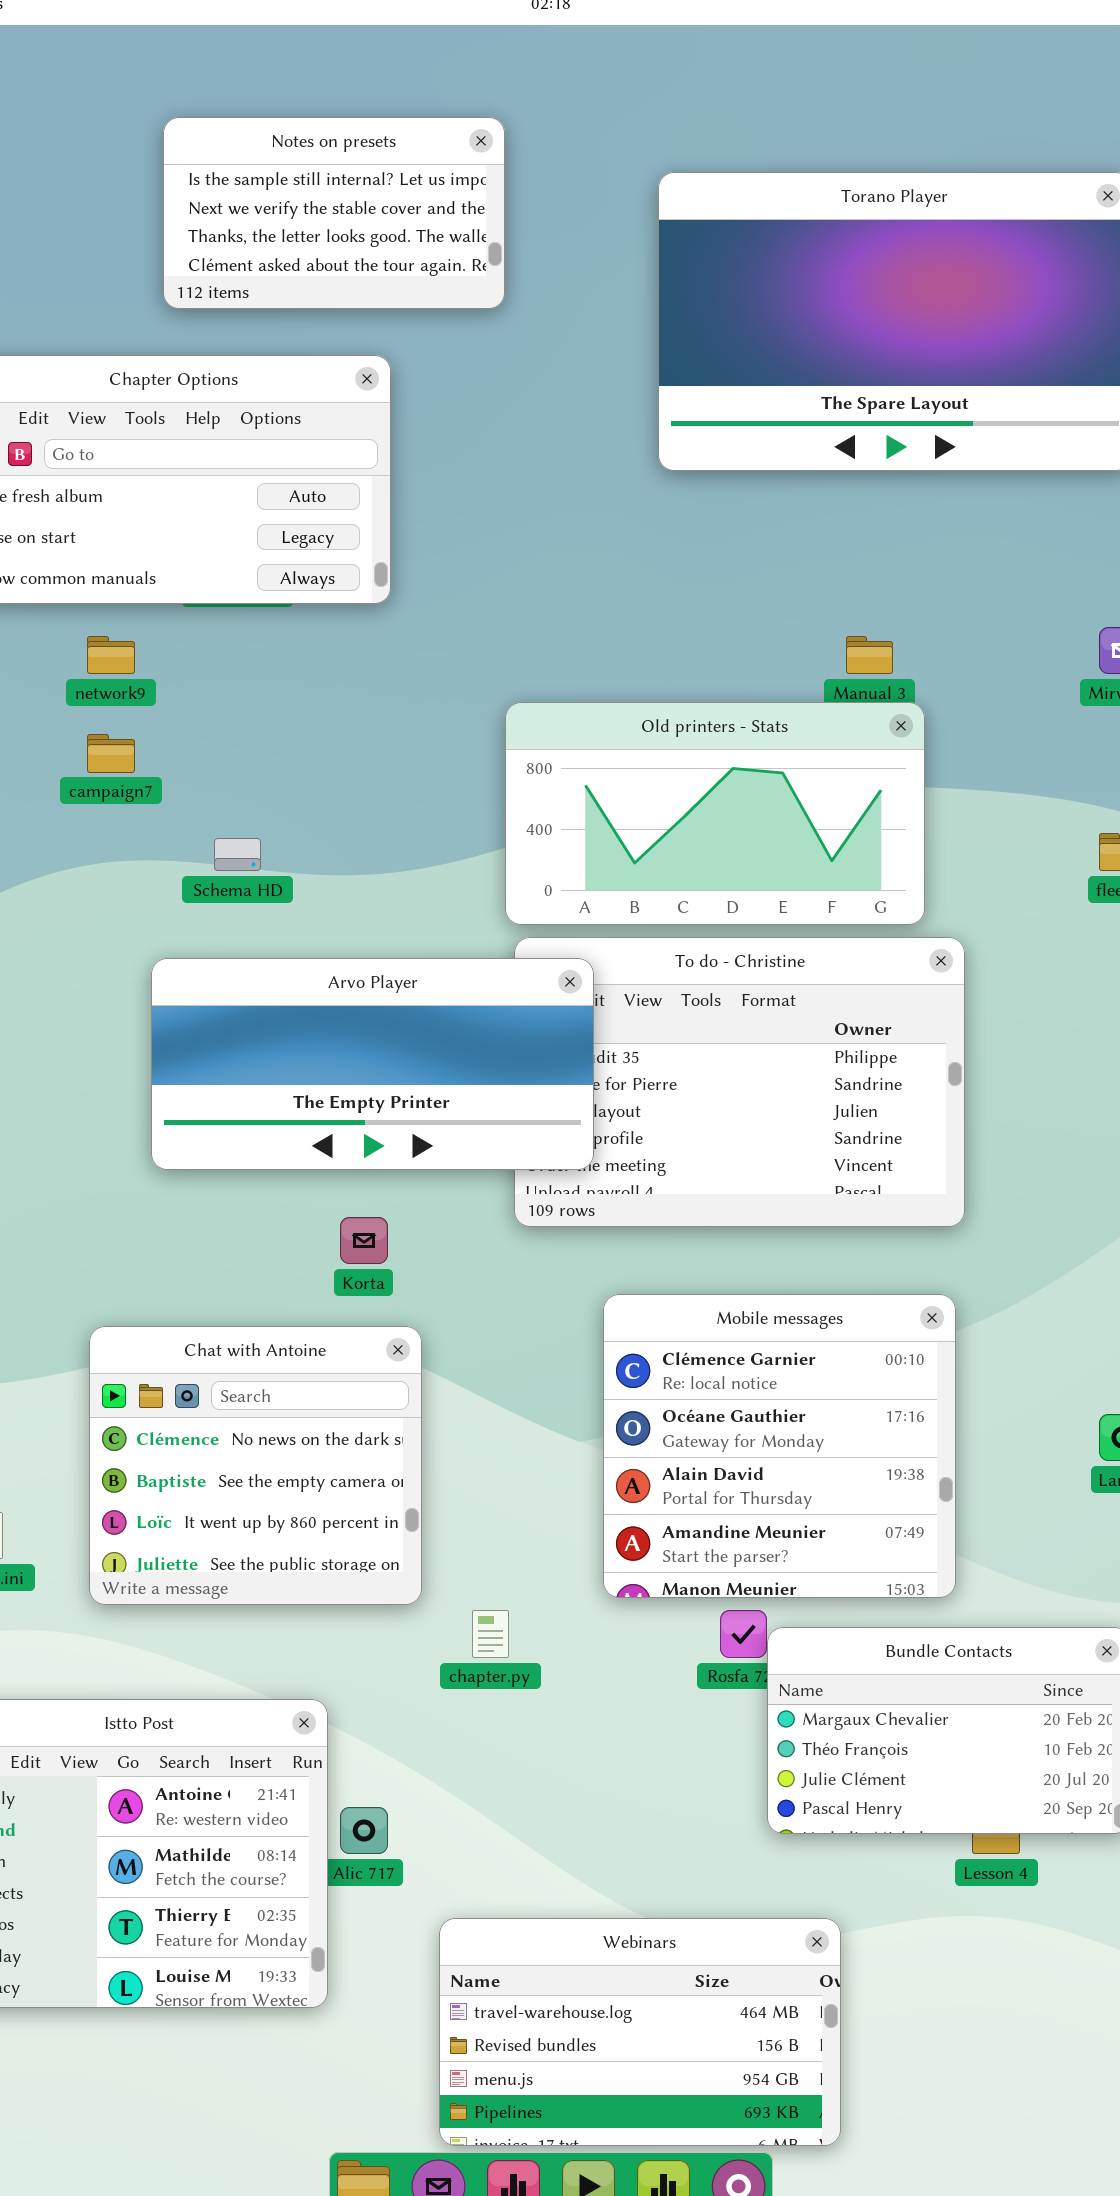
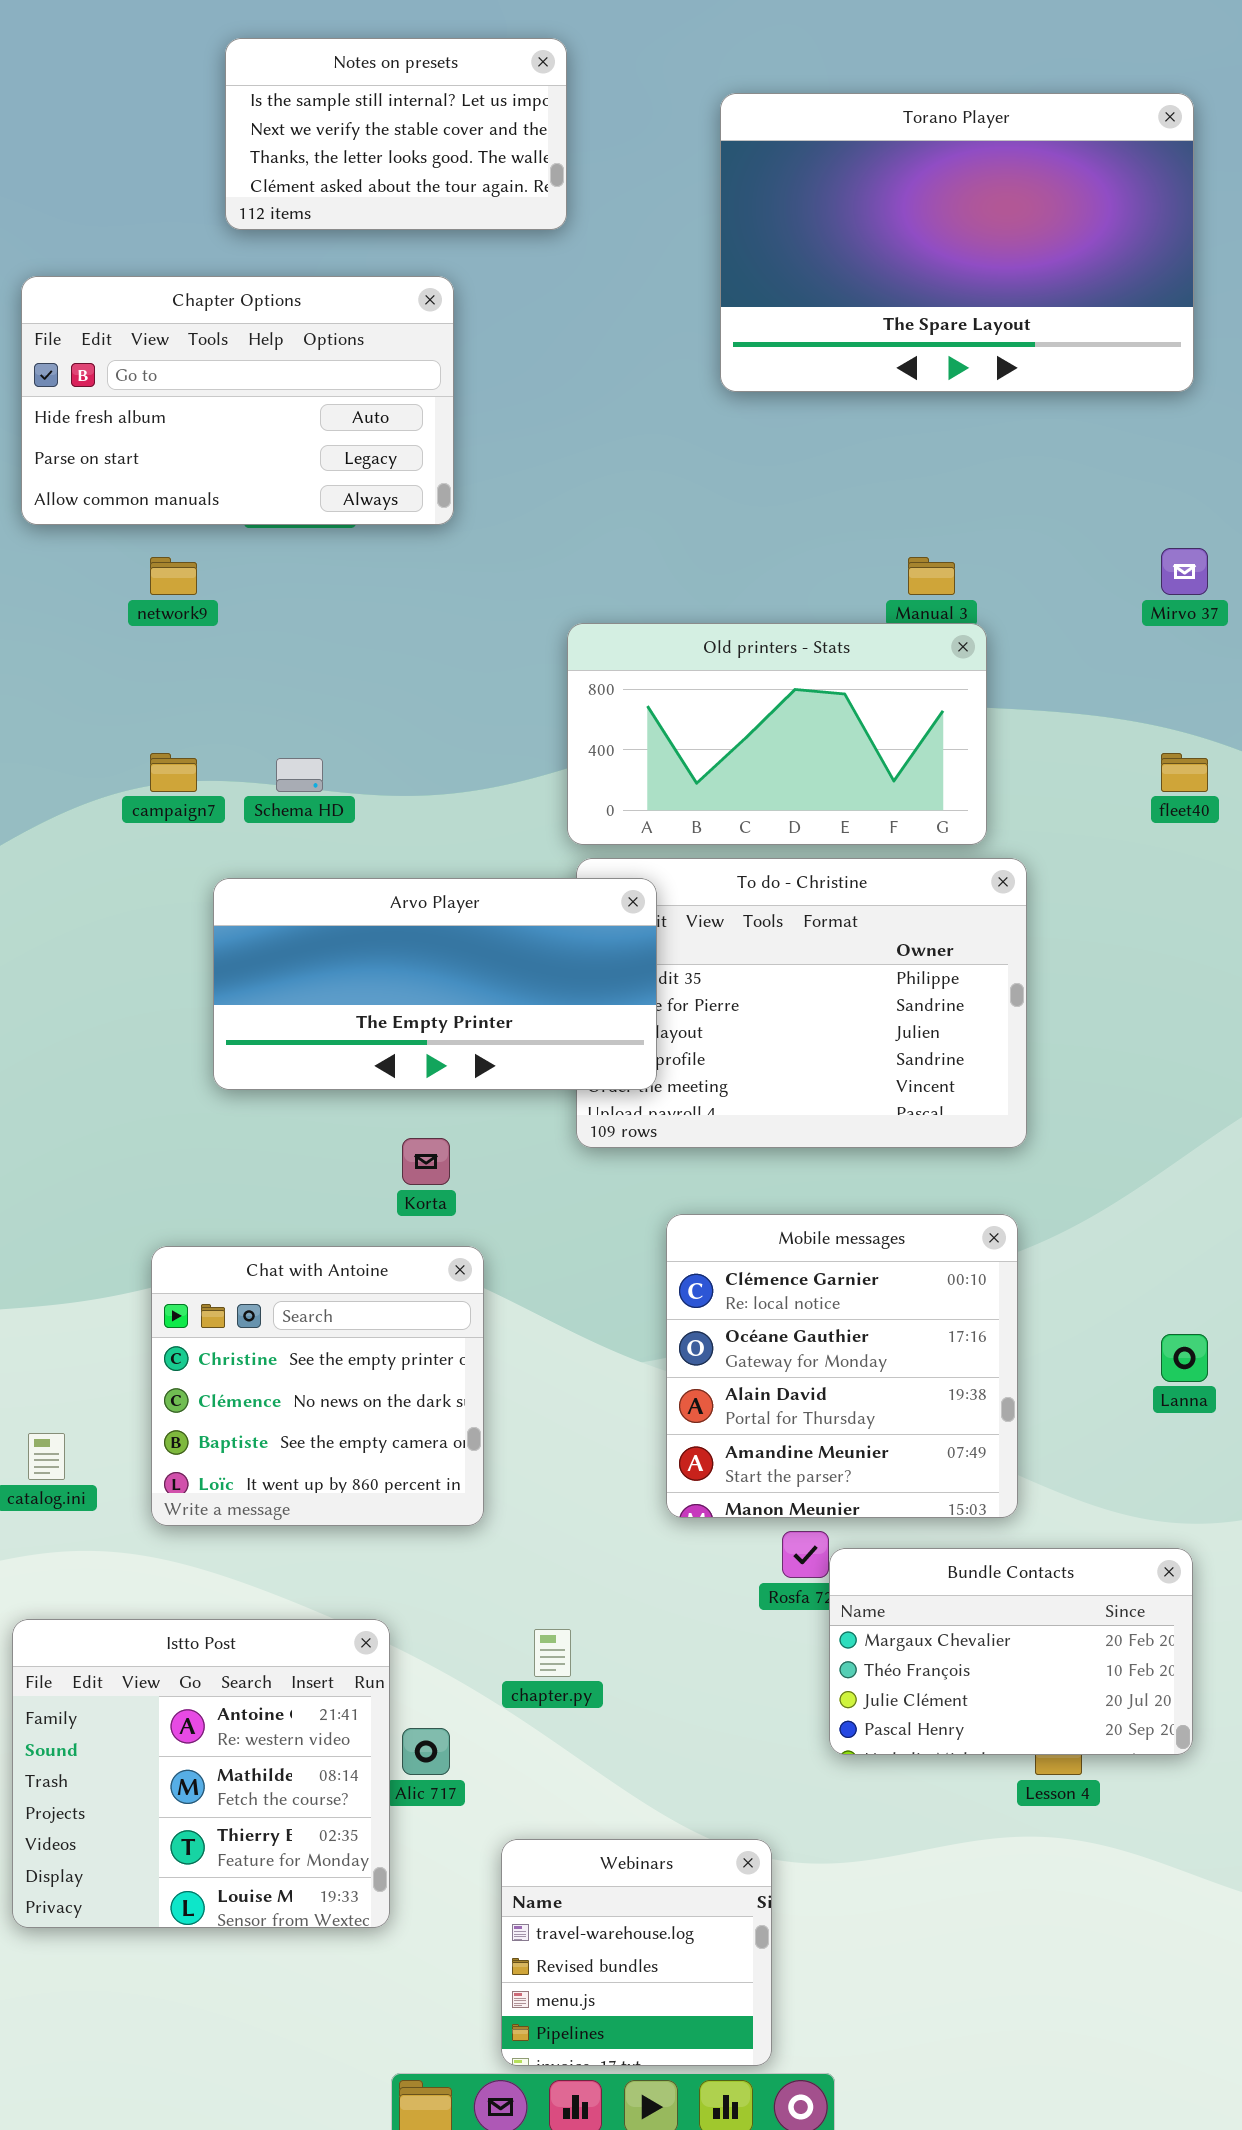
campaign7: [87,734,135,773] -> [150,753,197,792], moved
Chat with Antoine: [89,1326,422,1605] -> [151,1246,484,1526], scrolled up 1 row
chapter.py: [472,1610,509,1658] -> [534,1629,571,1677], moved
Webinars: [439,1918,841,2146] -> [501,1839,772,2066], resized

